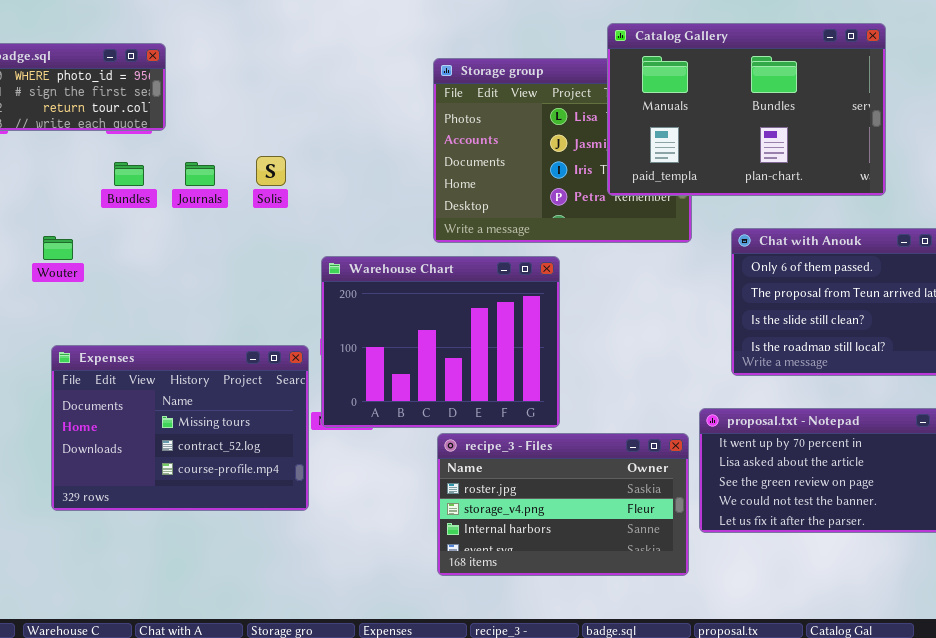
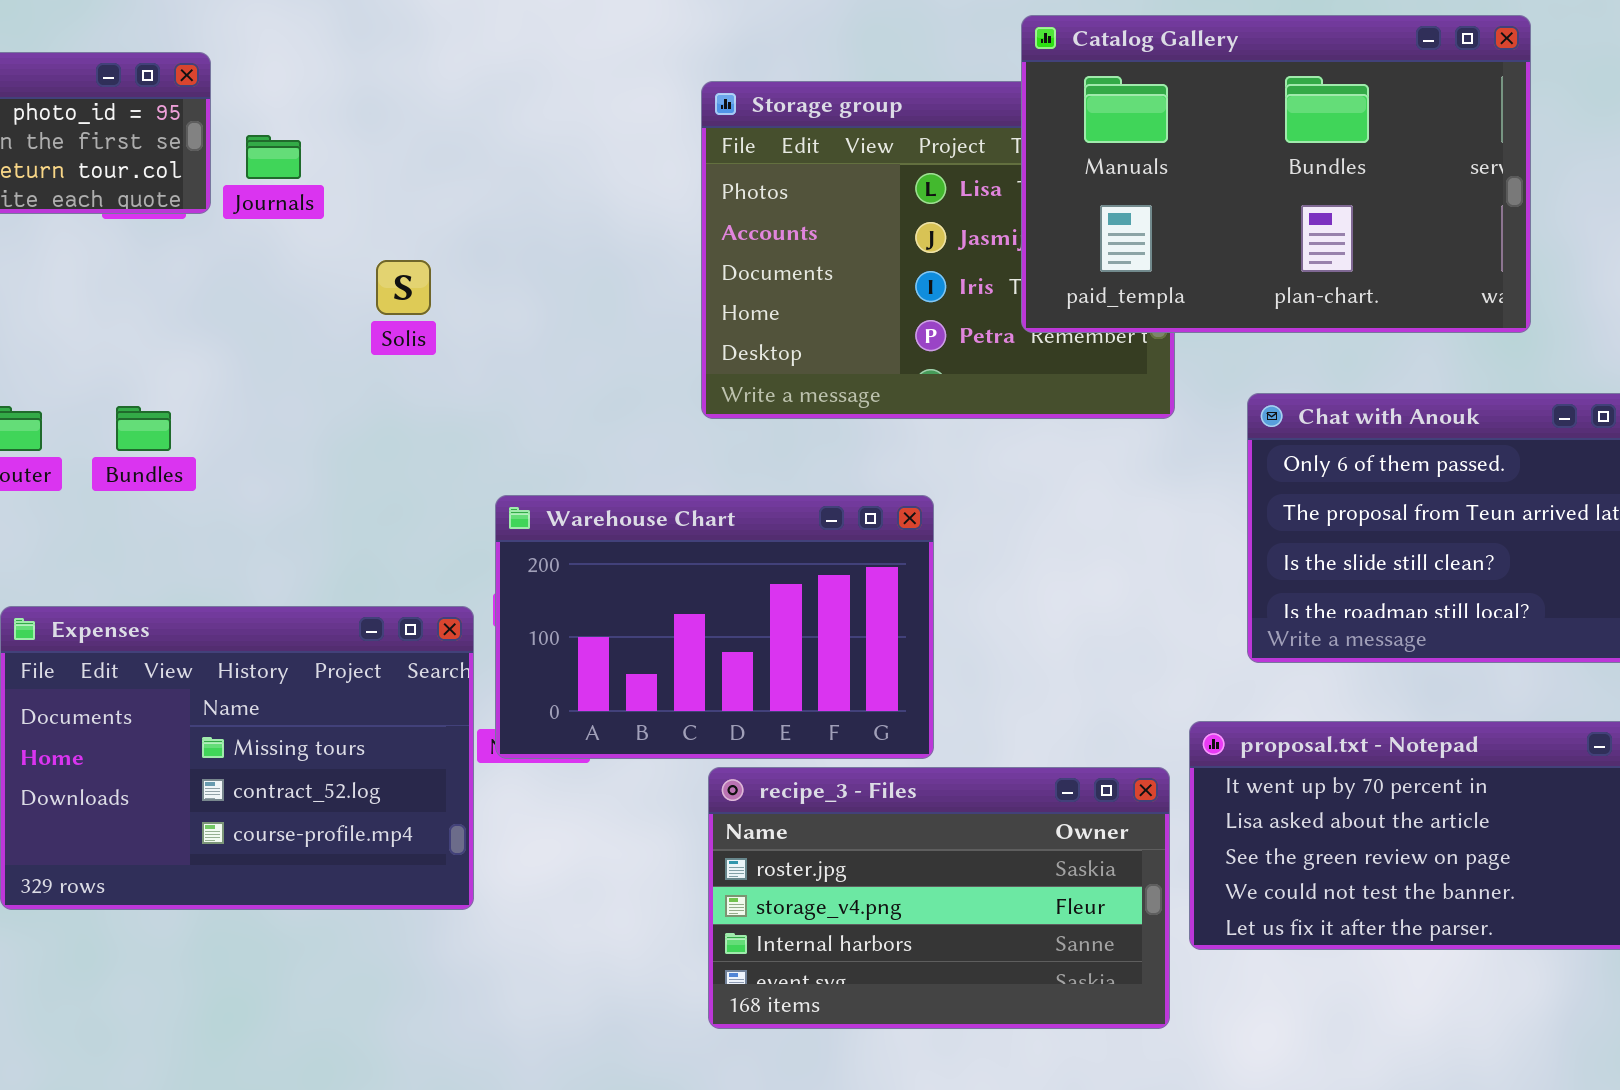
Bundles: [114,162,144,186] -> [116,406,171,451], moved
Journals: [185,162,215,186] -> [246,135,301,179], moved
Warehouse Chart: [321,256,560,428] -> [495,495,934,759], resized

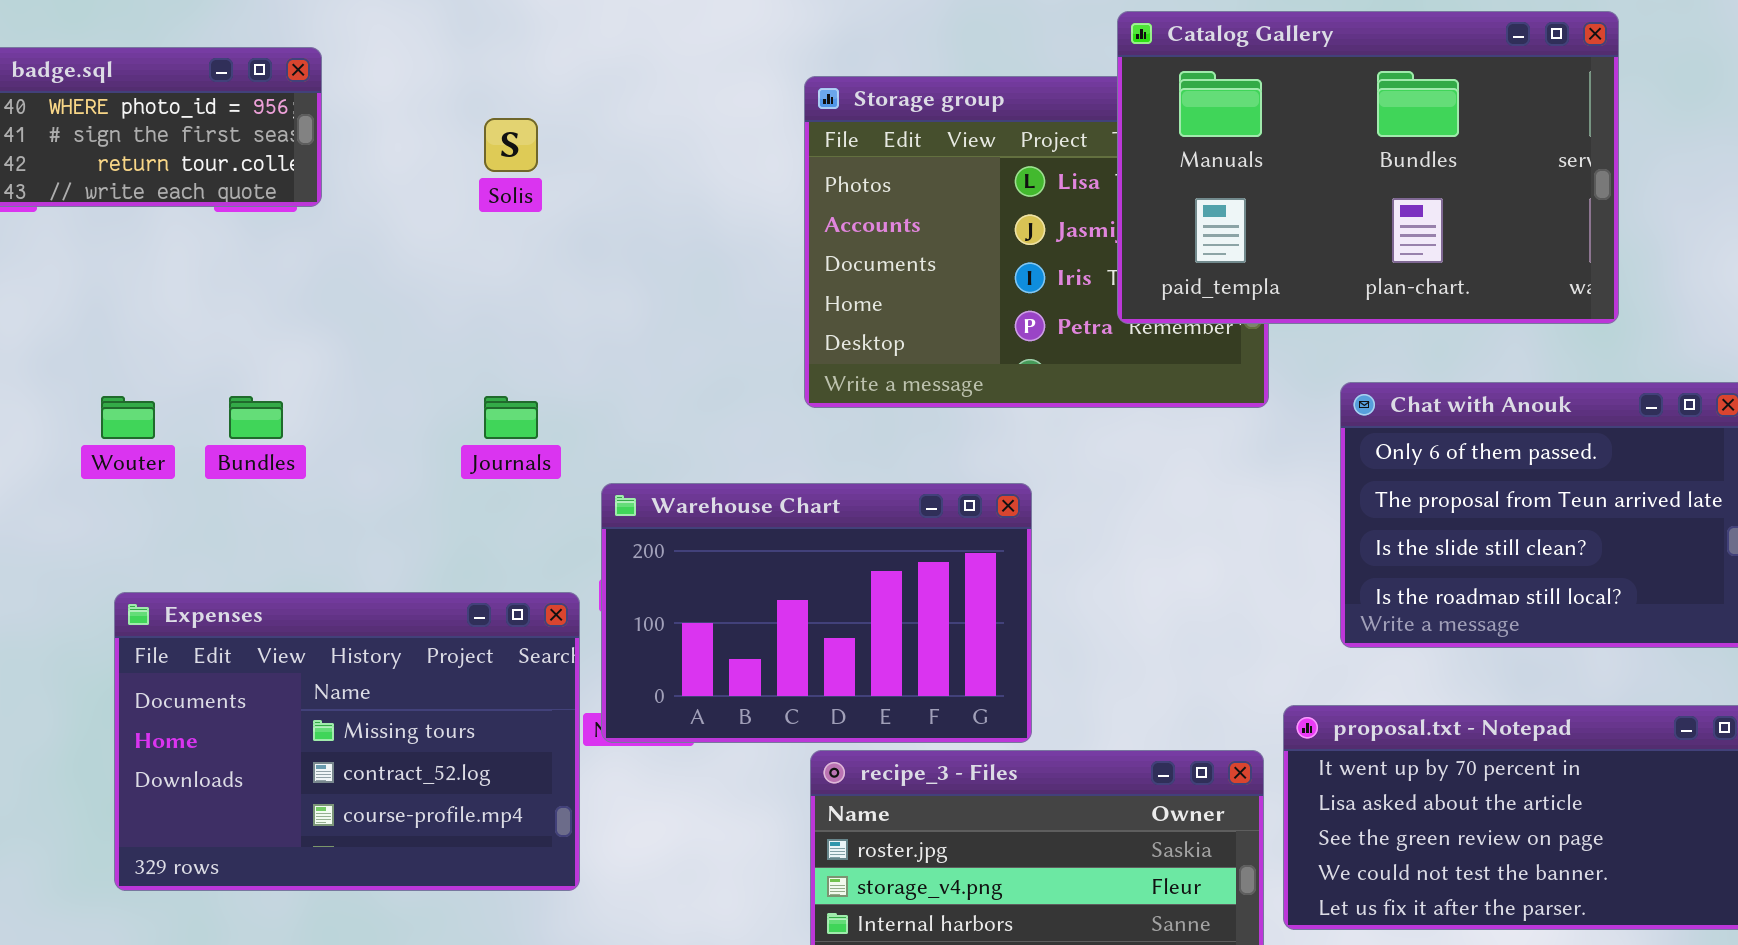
Journals: [246,135,301,179] -> [484,396,538,439], moved
Solis: [376,260,431,315] -> [484,118,538,172], moved

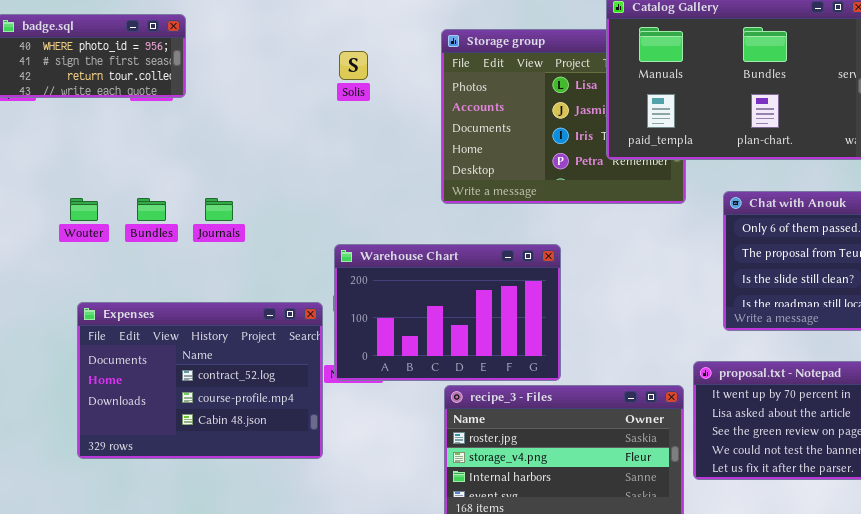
Solis: [484,118,538,172] -> [339,51,368,80], moved
Journals: [484,396,538,439] -> [205,198,233,221], moved
Expenses: [114,592,580,891] -> [77,302,323,459], scrolled down 1 row

